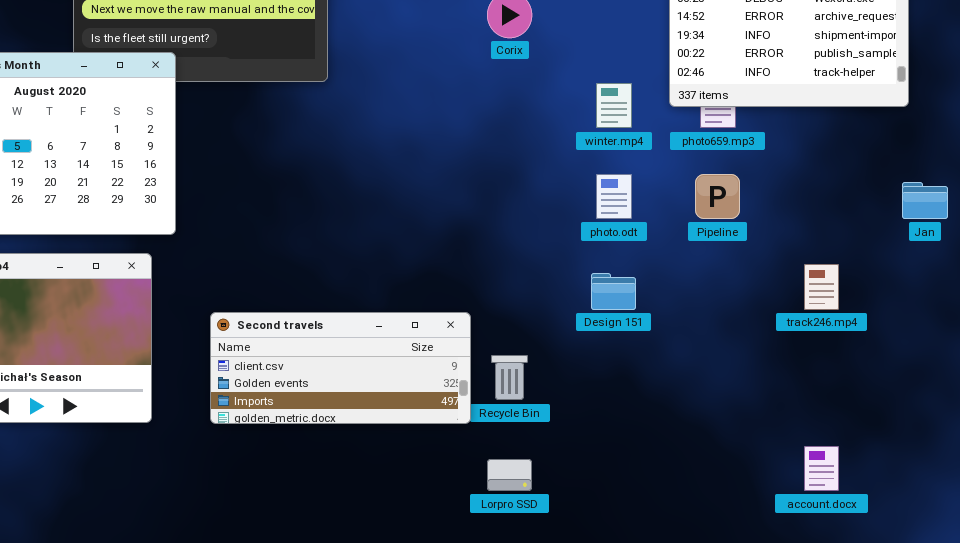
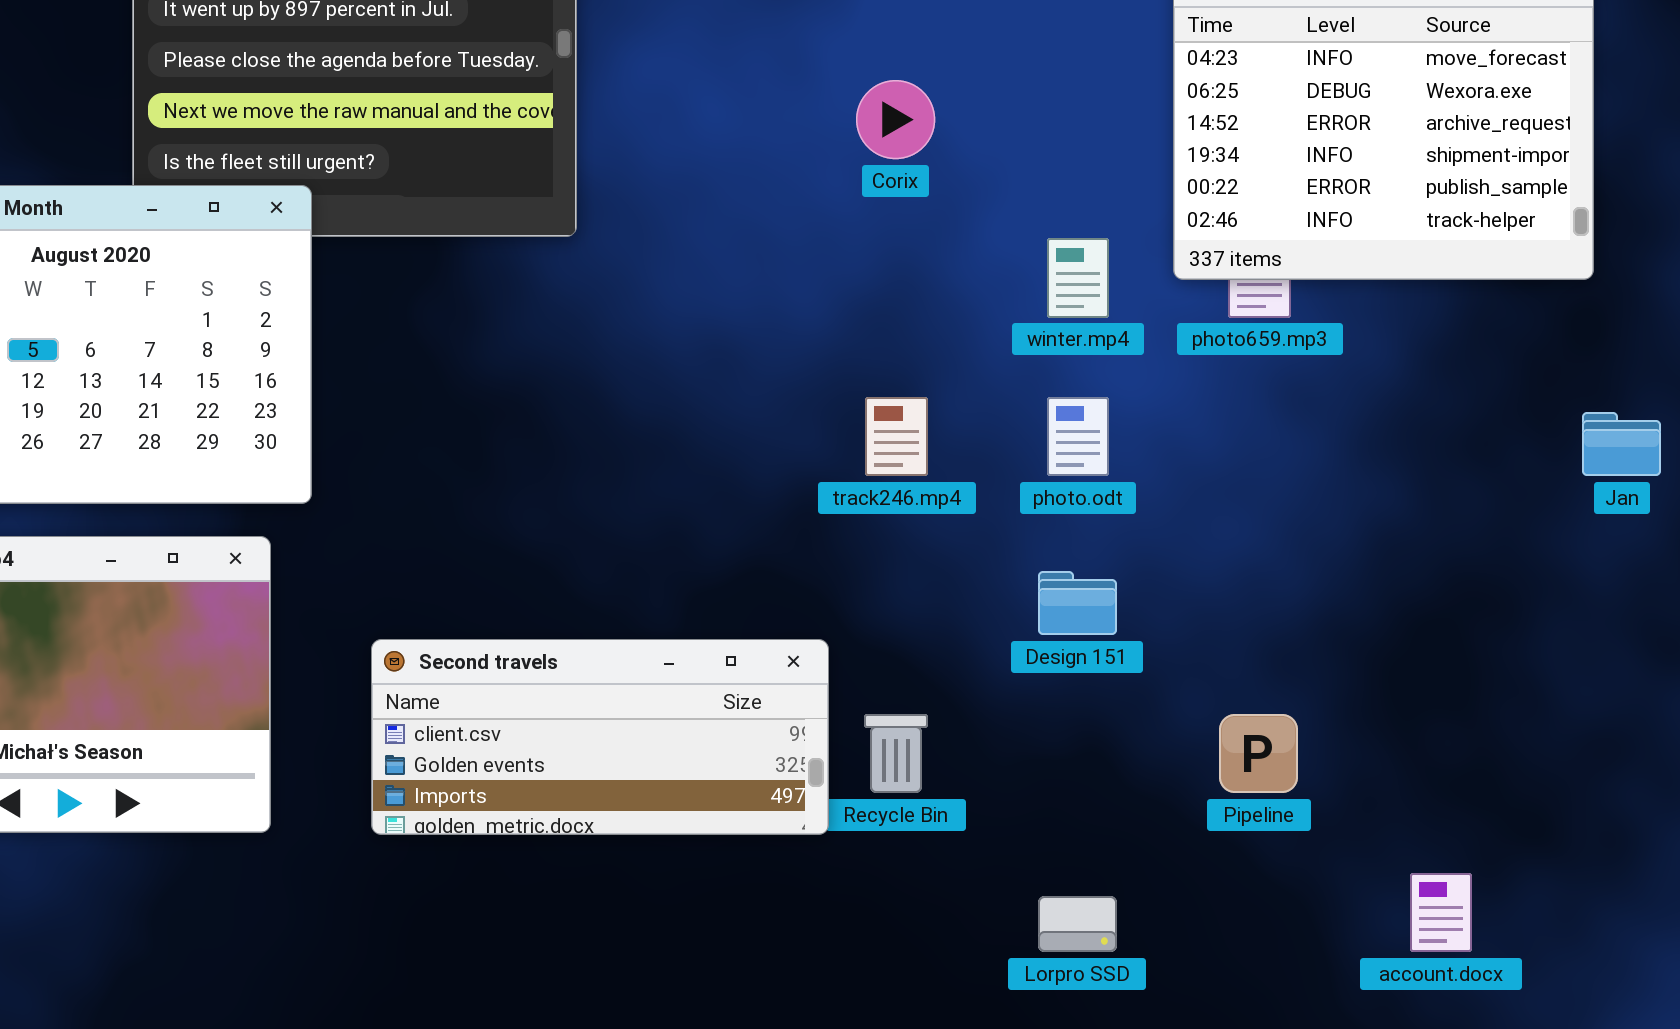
Pipeline: [695,174,740,219] -> [1219,714,1298,793], moved
track246.mp4: [804,264,839,310] -> [865,397,928,476], moved
Lorpro SSD: [487,459,532,491] -> [1038,896,1117,952], moved

